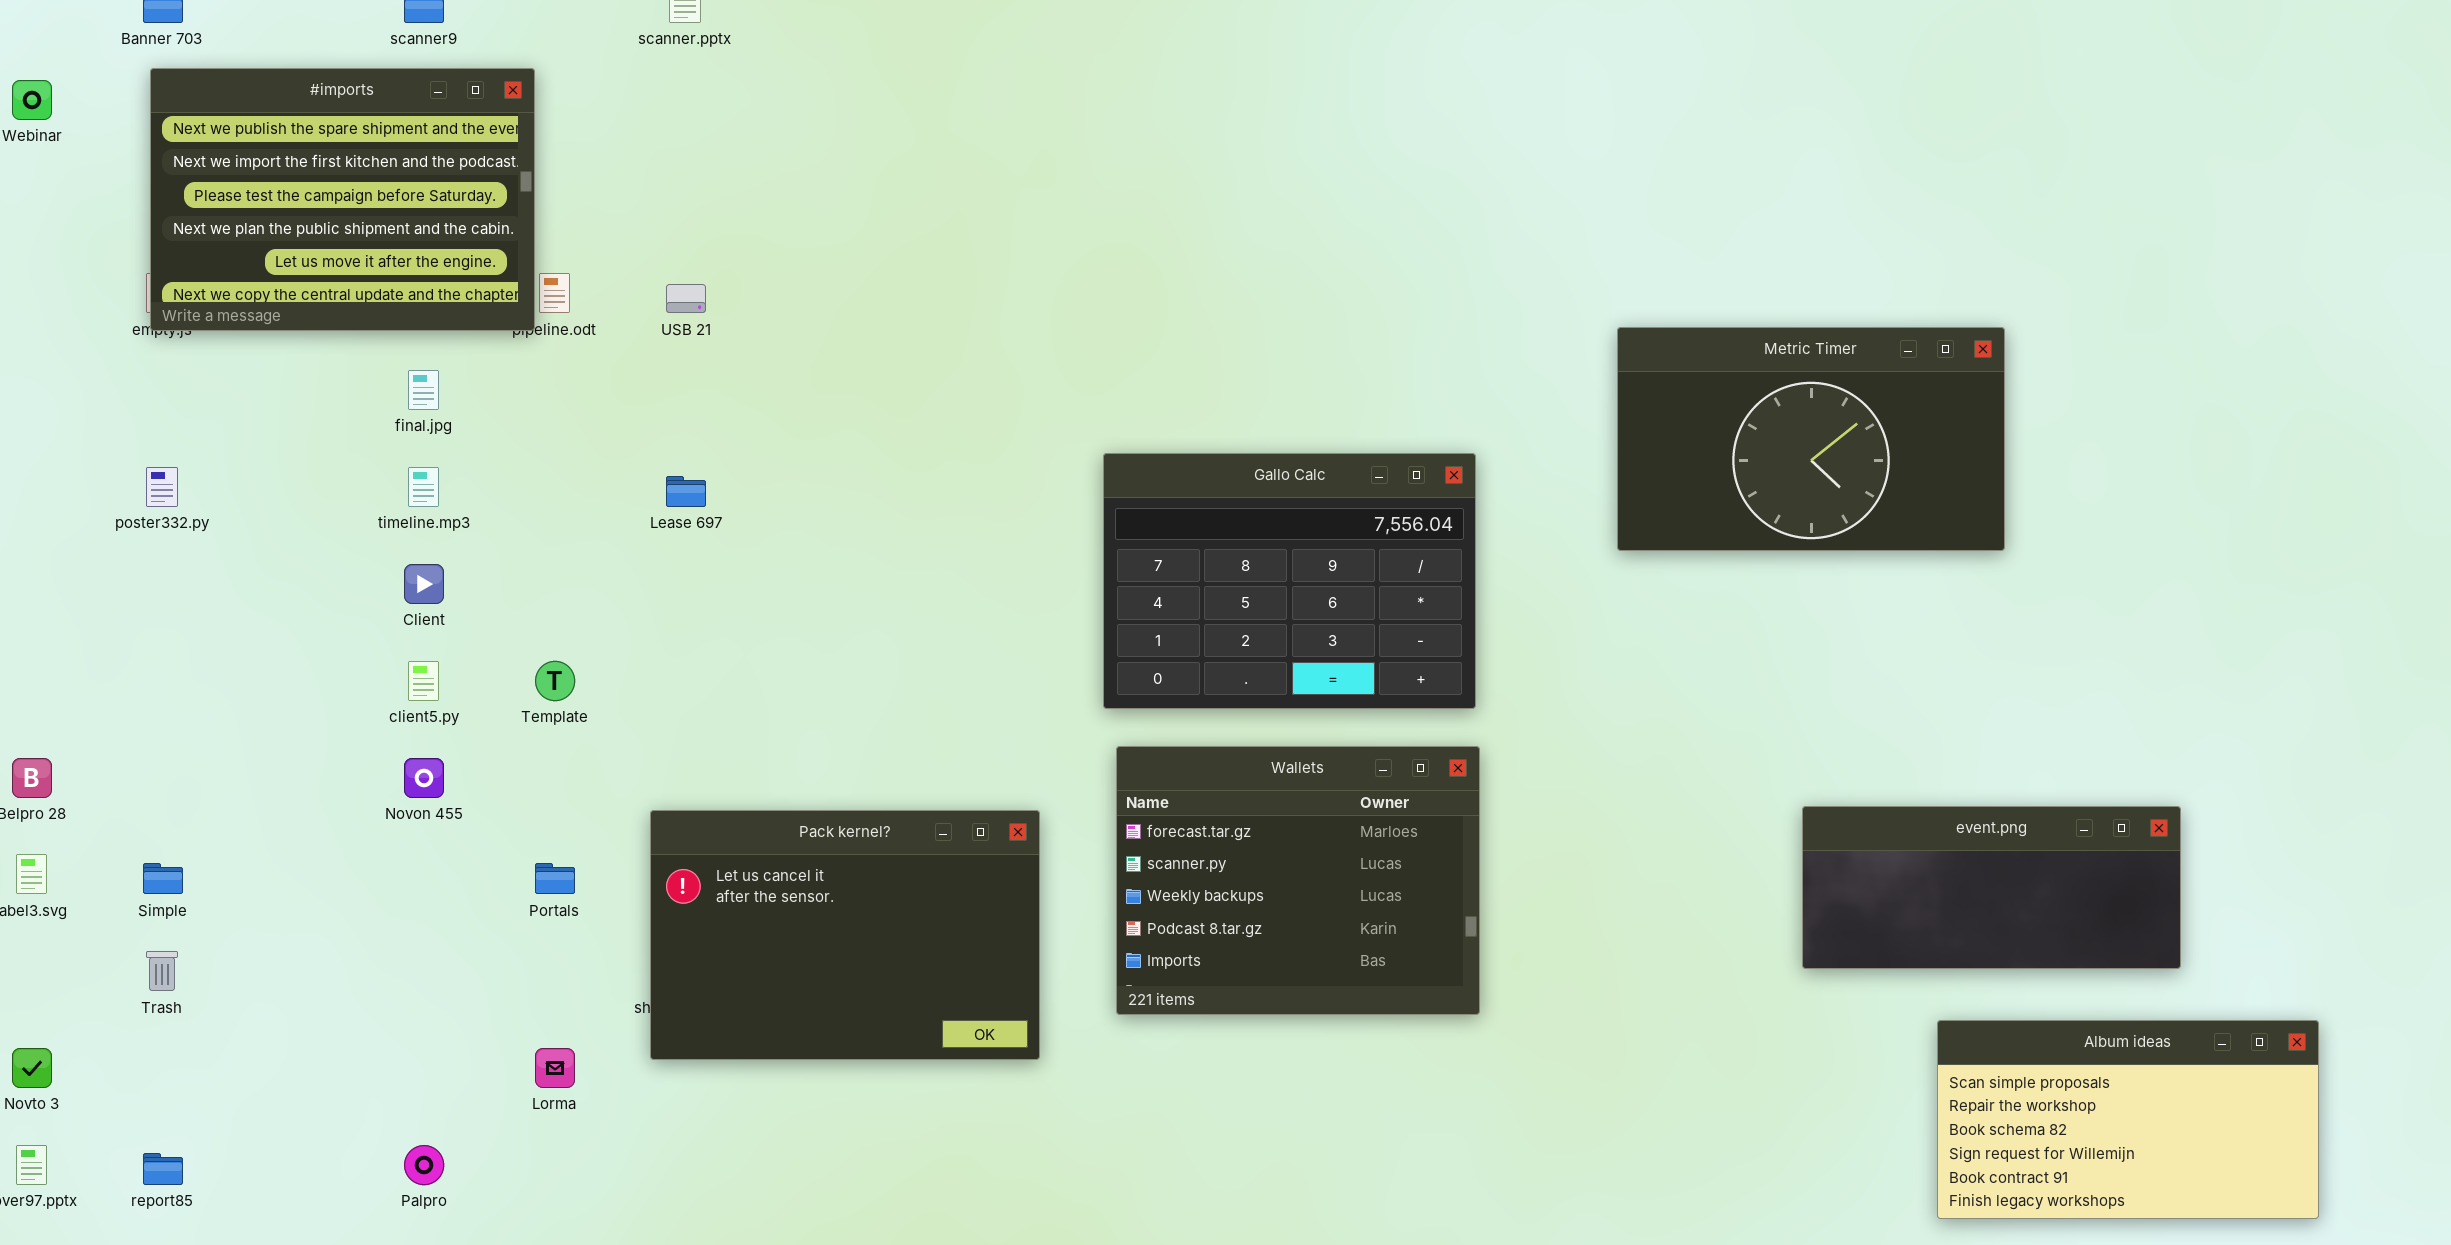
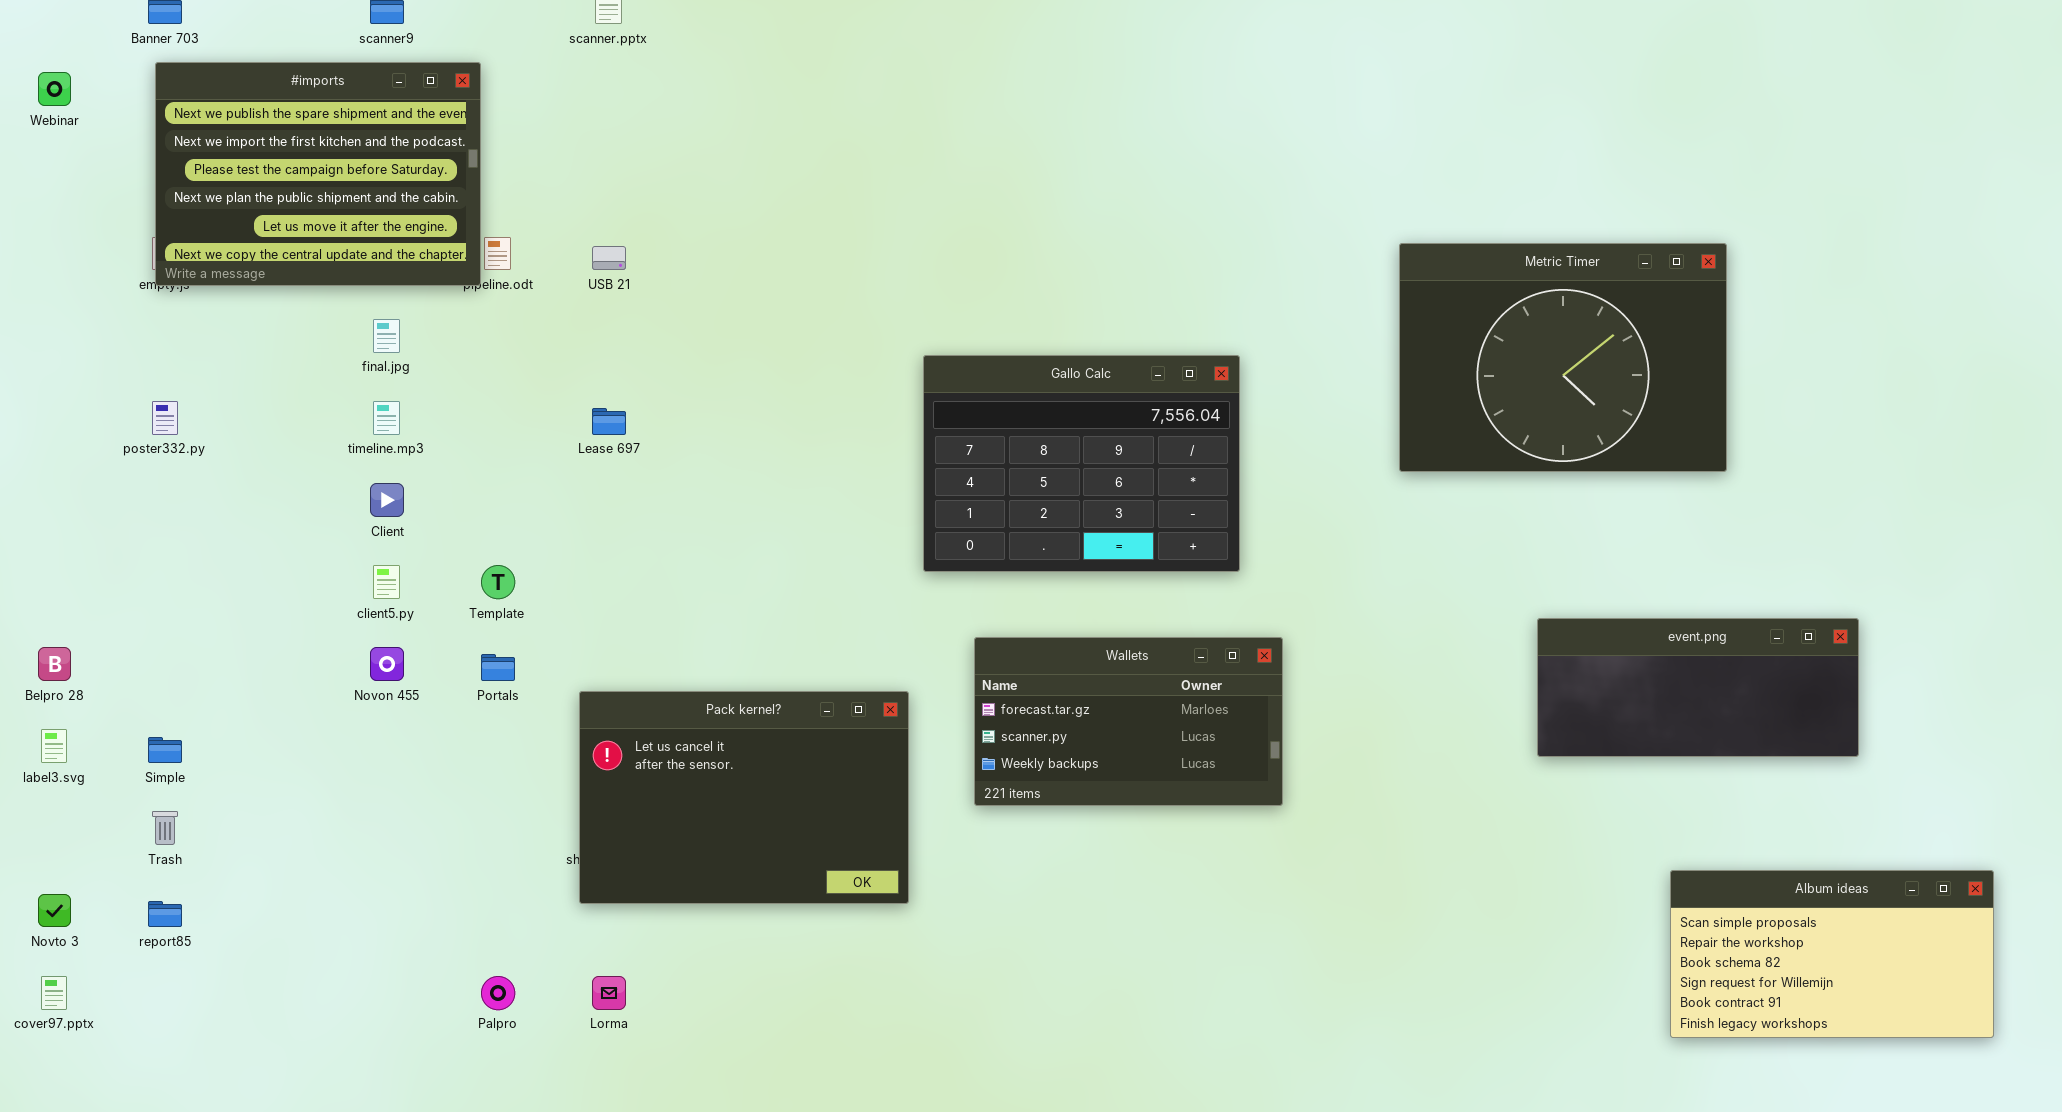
Metric Timer: [1617,327,2005,551] -> [1399,243,1727,472], resized
Gallo Calc: [1103,453,1476,709] -> [923,355,1240,572], moved
Wallets: [1116,746,1480,1015] -> [974,637,1283,806], resized
event.png: [1802,806,2181,969] -> [1537,618,1859,757], moved
Portals: [535,863,575,894] -> [481,654,515,681], moved
Lorma: [535,1048,575,1088] -> [592,976,626,1010], moved
Palpro: [404,1145,444,1185] -> [481,976,515,1010], moved
report85: [143,1153,183,1185] -> [148,901,182,927], moved

